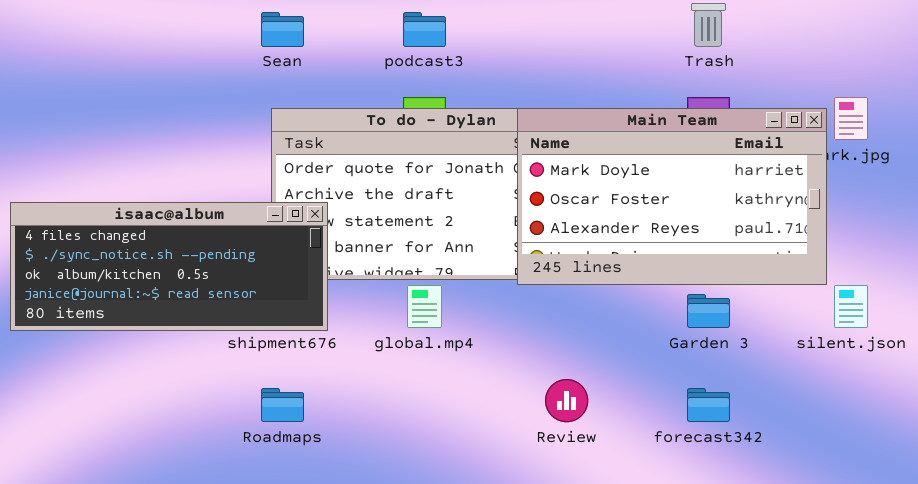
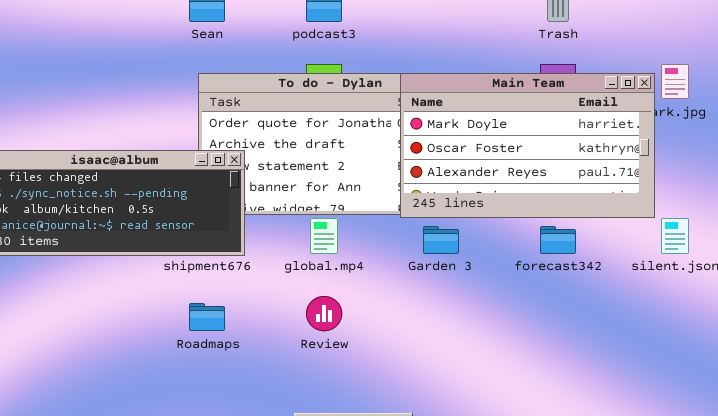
Garden 3: [687,294,730,328] -> [423,226,459,254], moved
Review: [545,379,588,422] -> [306,296,342,331], moved
forecast342: [687,388,730,422] -> [540,226,576,254], moved

